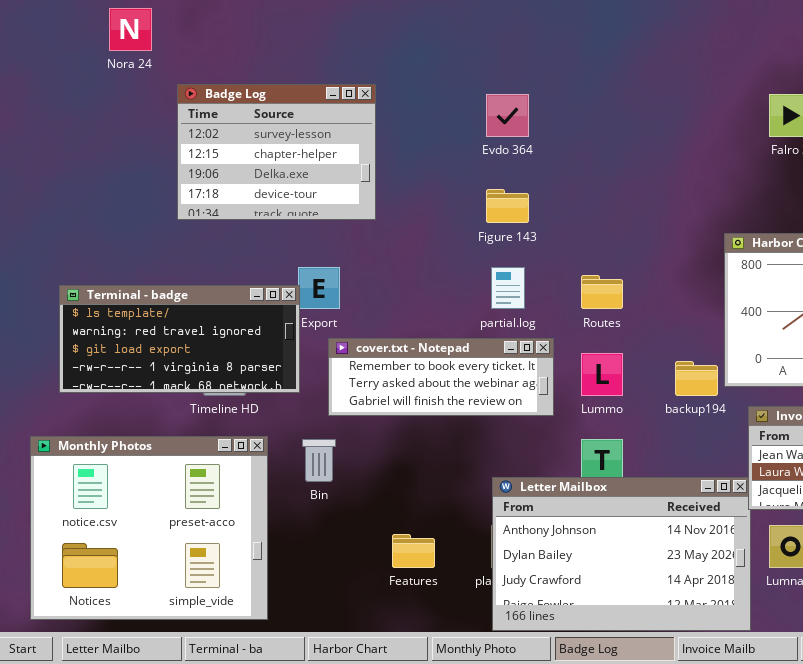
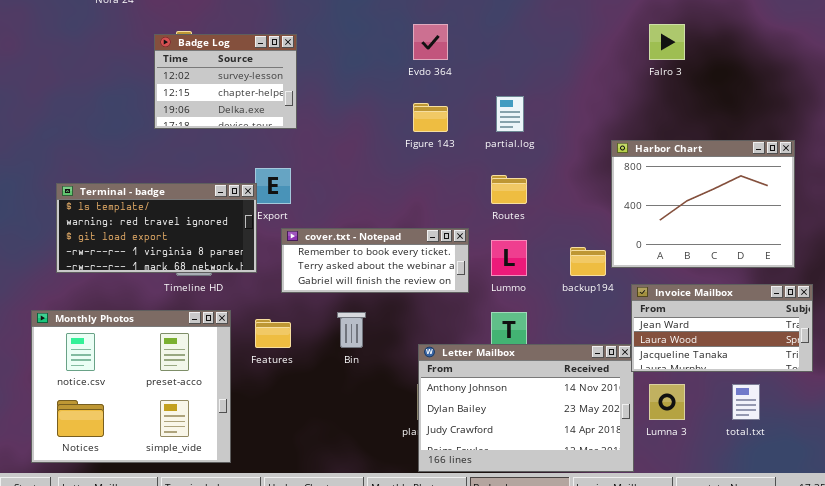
Badge Log: [177,84,376,220] -> [154,34,297,129], resized
partial.log: [491,267,525,309] -> [496,96,524,132], moved
Bin: [302,439,336,482] -> [337,312,366,348], moved
Features: [392,534,435,568] -> [255,319,291,348], moved

